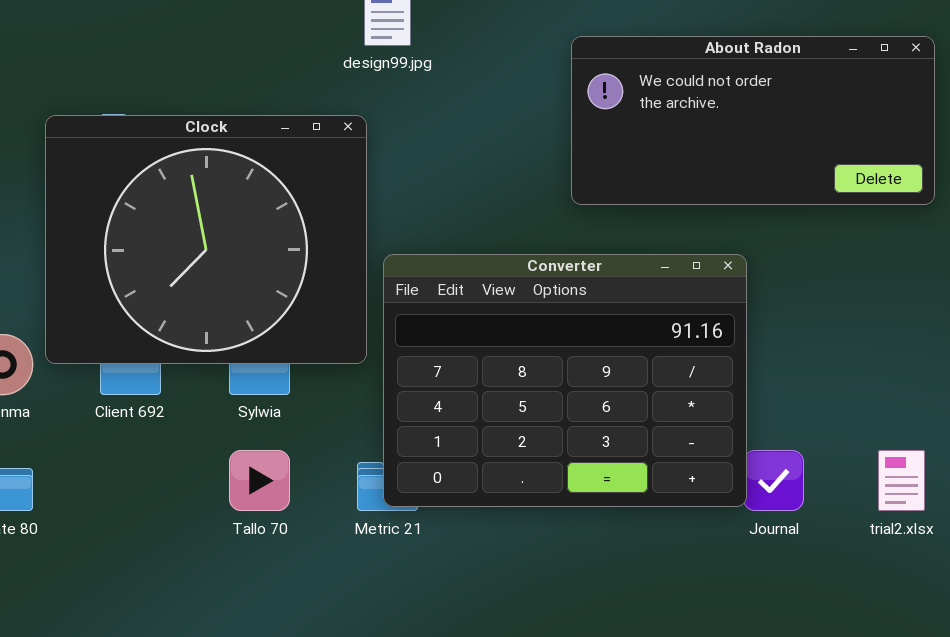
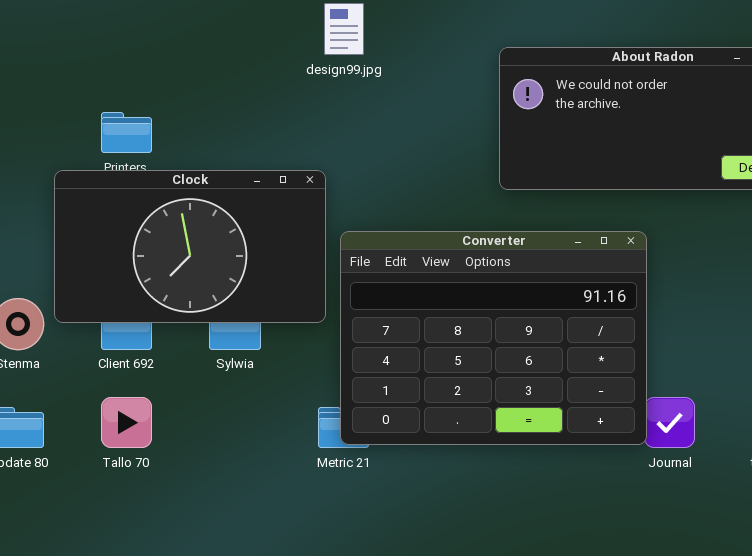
Clock: [45,115,367,364] -> [54,170,326,323], resized
Tallo 70: [229,450,290,511] -> [101,397,152,448], moved

